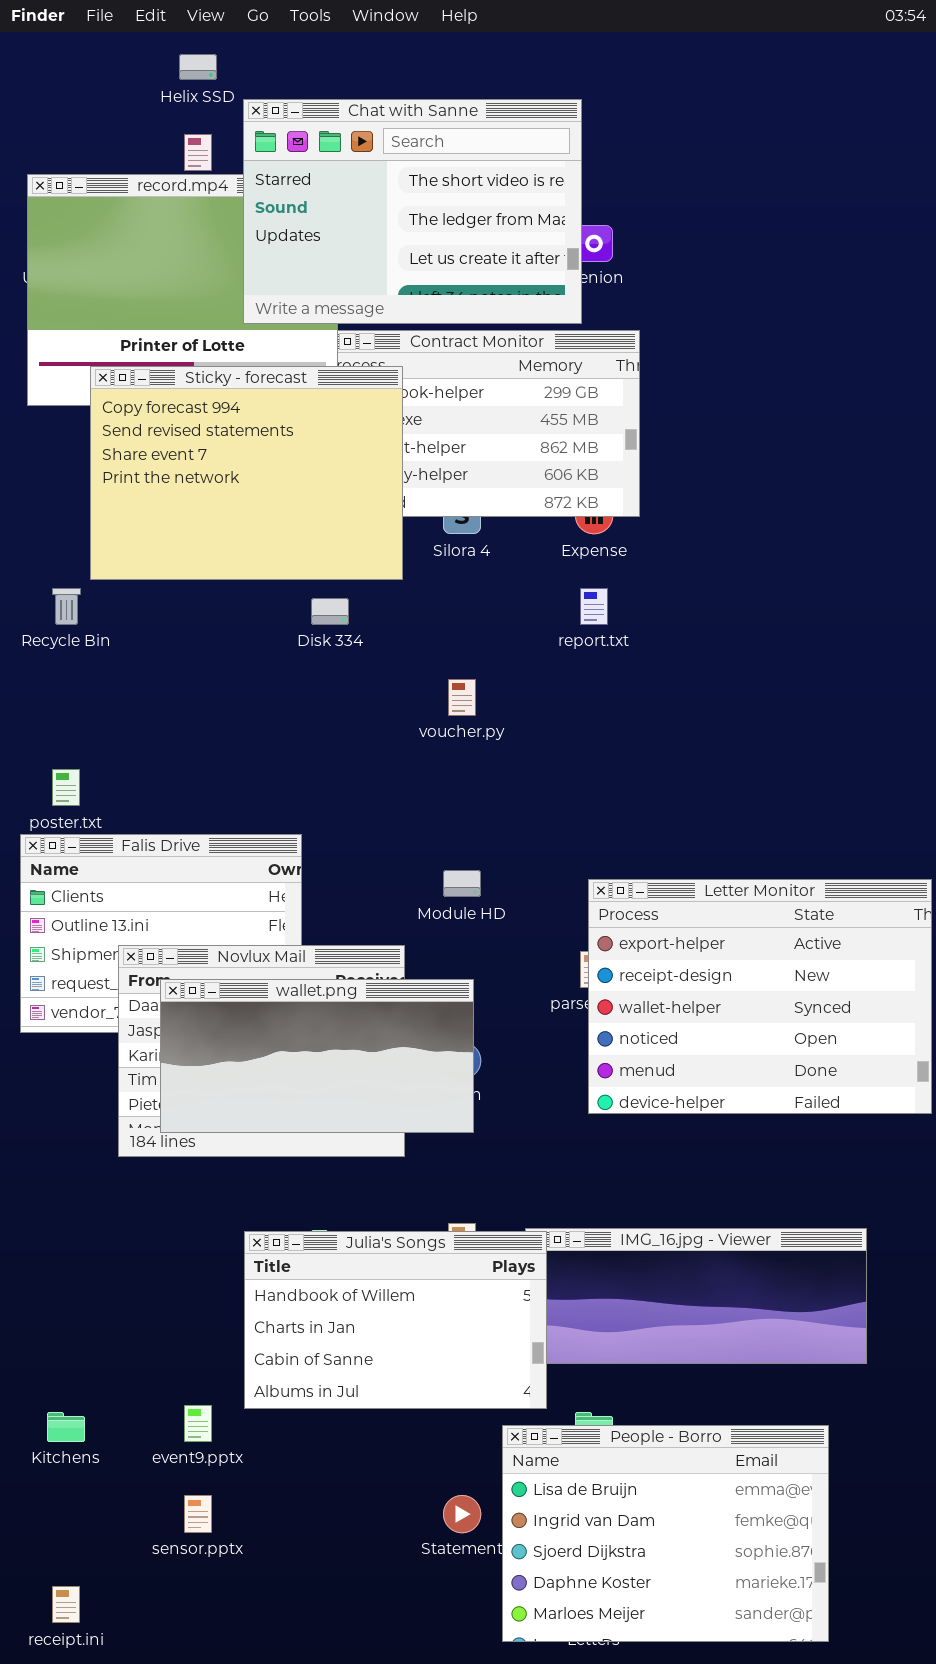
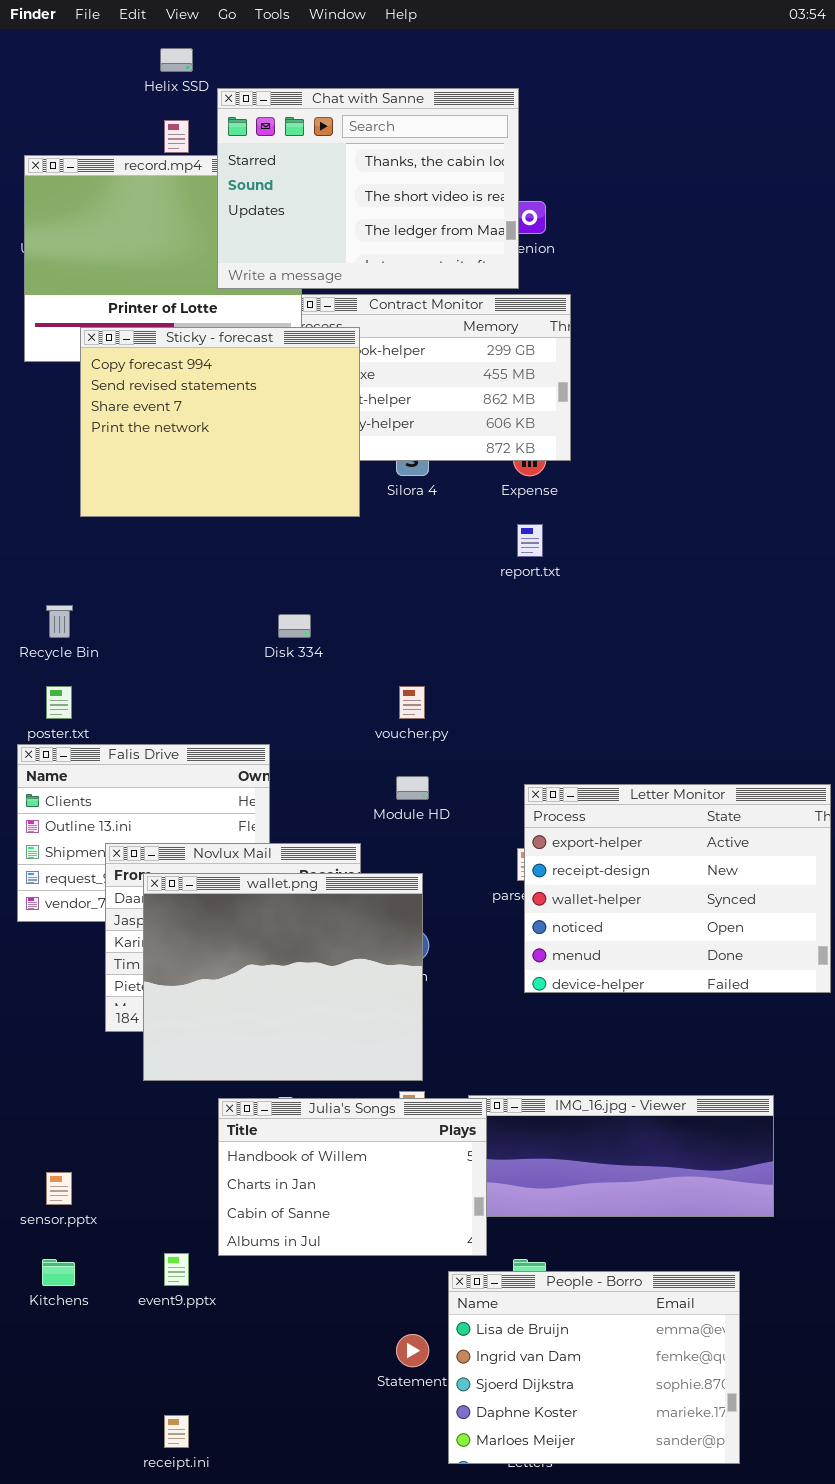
Chat with Sanne: [243,99,582,324] -> [217,88,519,289], scrolled up 1 row
Recycle Bin: [52,588,81,625] -> [46,605,73,638], moved
Disk 334: [311,598,349,625] -> [278,614,311,638], moved
voucher.py: [448,679,476,716] -> [399,686,425,719], moved
wallet.png: [160,979,474,1133] -> [143,873,423,1081], resized
sensor.pptx: [184,1495,212,1533] -> [46,1172,72,1205], moved
receipt.ini: [52,1586,80,1623] -> [164,1415,189,1448], moved

